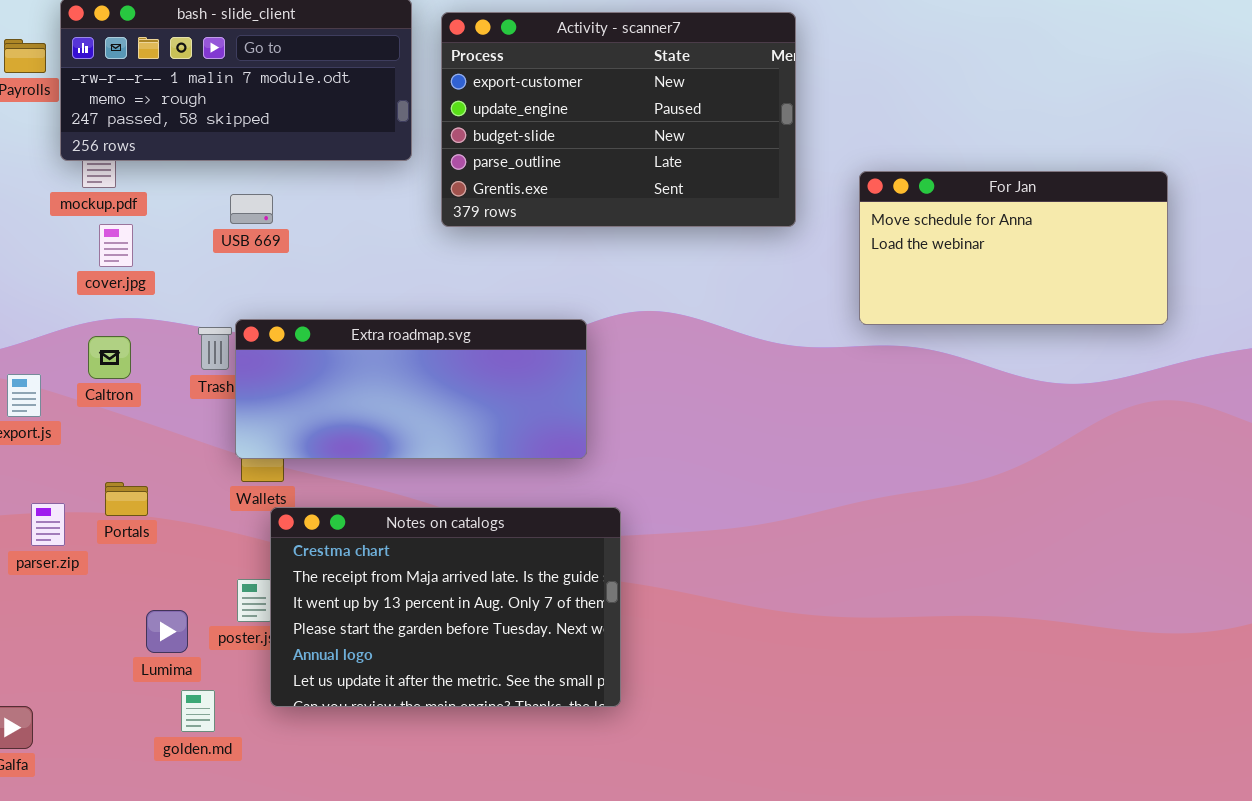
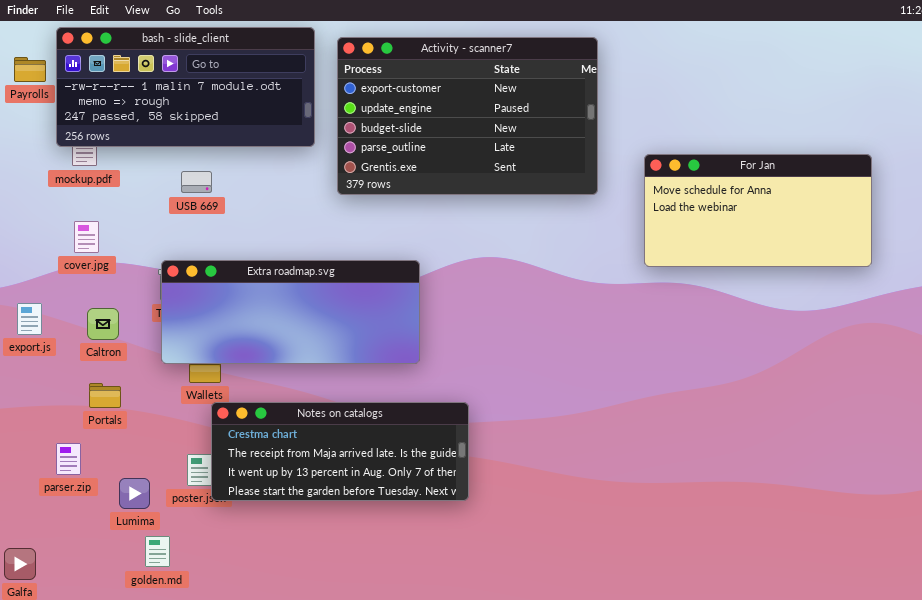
cover.jpg: [99,224,133,267] -> [74,221,99,253], moved
Extra roadmap.svg: [235,319,587,459] -> [161,260,420,364], moved
Caltron: [88,336,131,379] -> [87,308,119,340], moved
parser.zip: [31,503,65,546] -> [56,443,81,475], moved
Notes on catalogs: [270,507,621,707] -> [211,402,469,501], resized

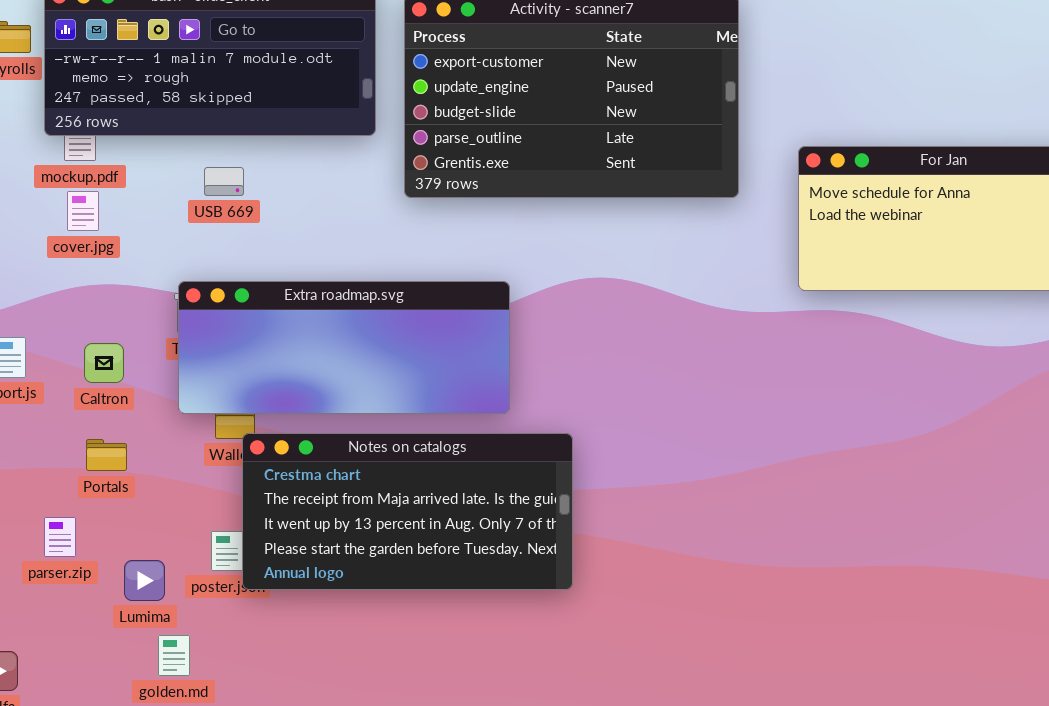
cover.jpg: [74,221,99,253] -> [67,191,99,231], moved
Notes on catalogs: [211,402,469,501] -> [242,433,573,590], resized

